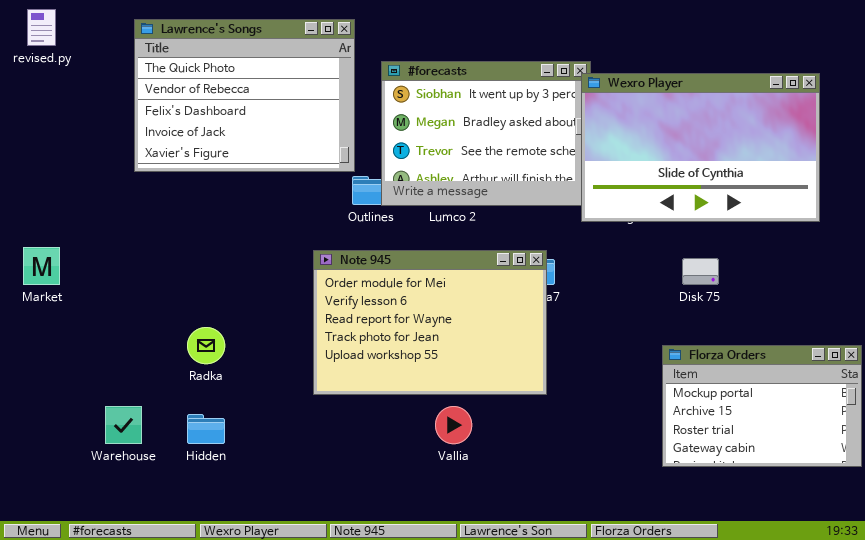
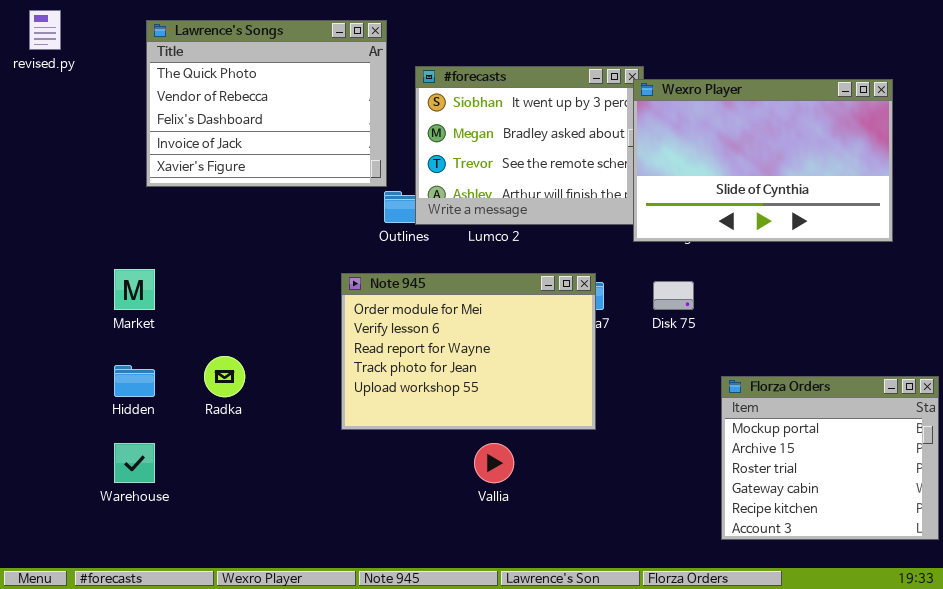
Market: [23,247,60,285] -> [114,269,155,310], moved
Disk 75: [682,258,719,285] -> [653,281,694,310], moved
Florza Orders: [662,345,862,467] -> [721,376,939,540], resized
Hidden: [187,414,225,444] -> [114,365,155,397], moved

